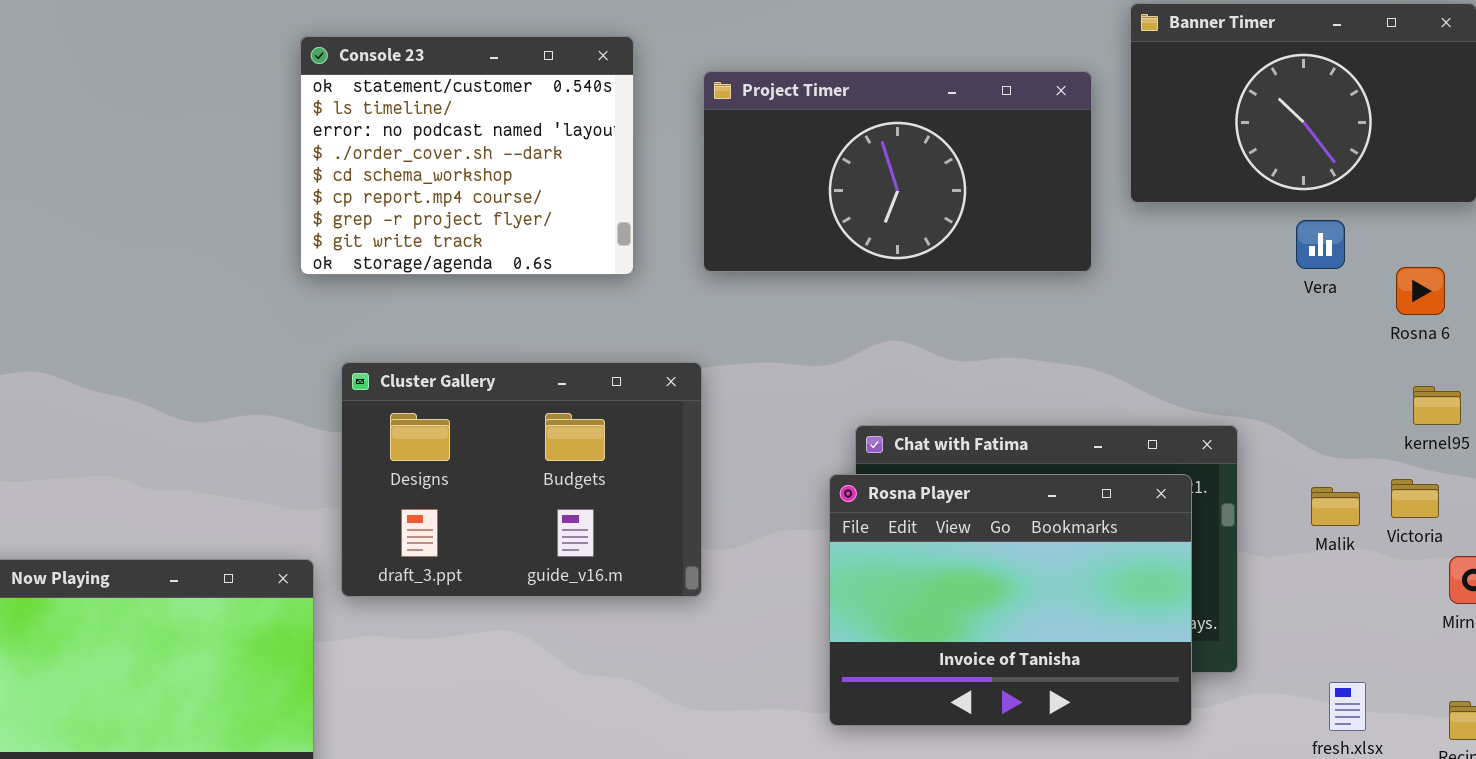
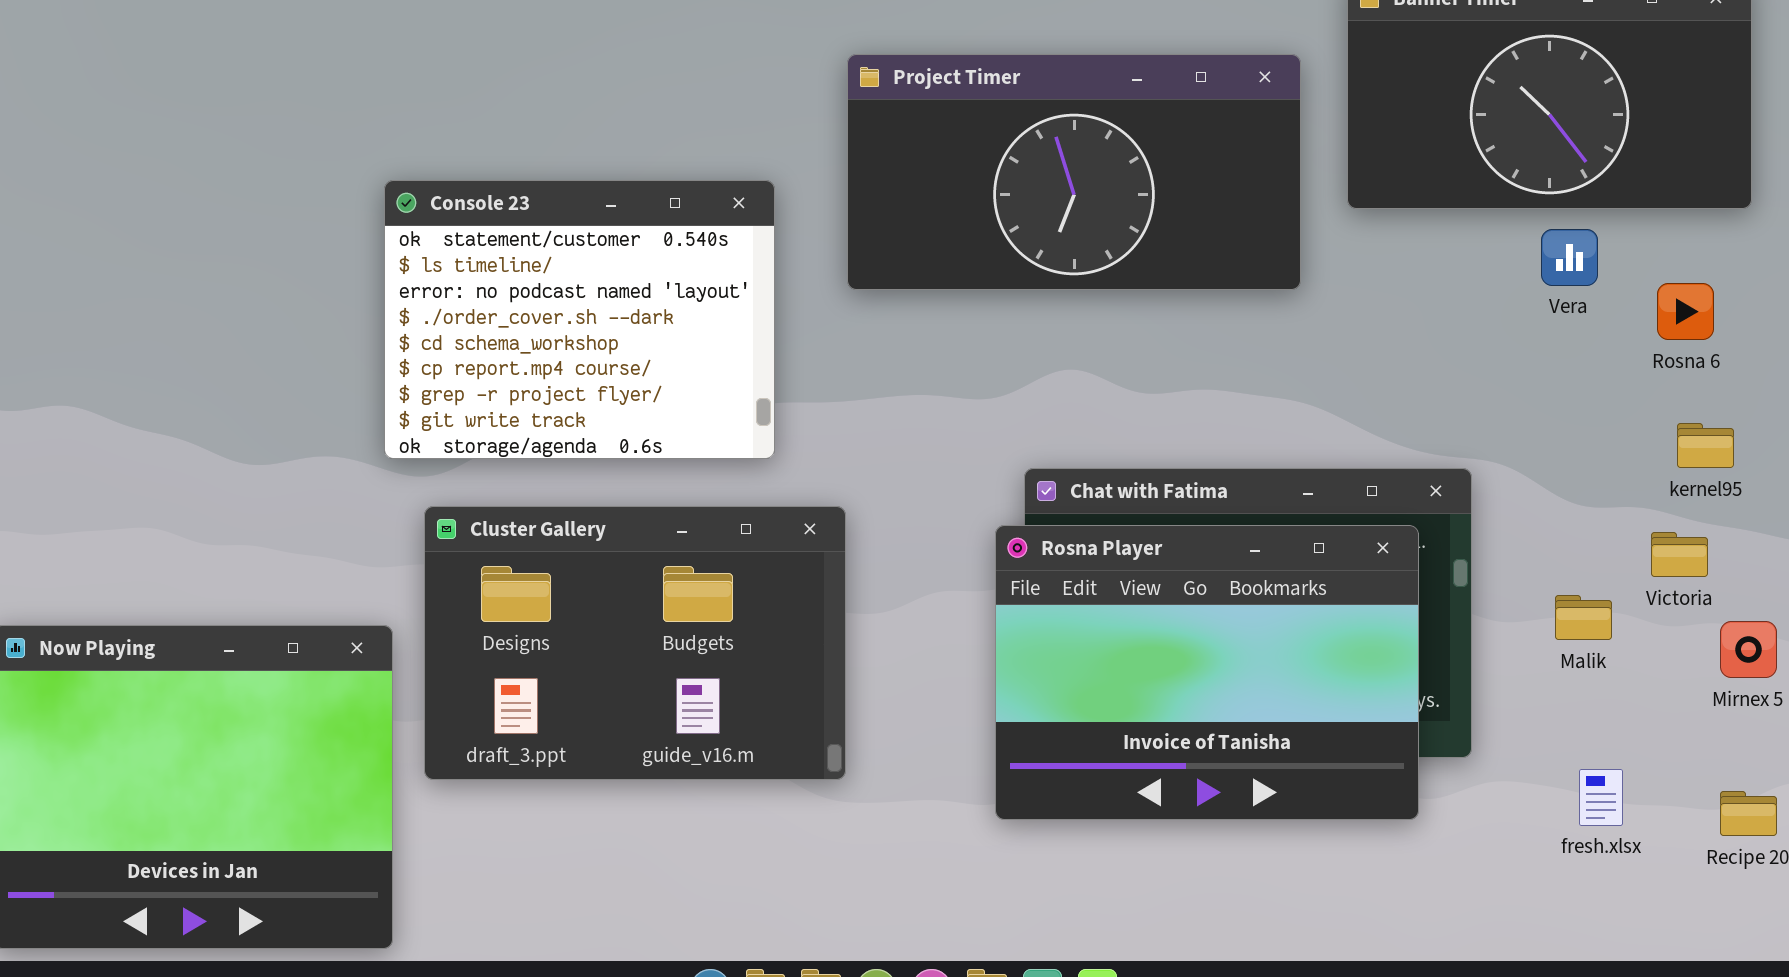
Console 23: [300,36,634,275] -> [384,180,775,459], moved
Cluster Gallery: [341,362,702,597] -> [424,506,846,780], moved
Malik: [1311,487,1360,526] -> [1555,595,1612,640], moved

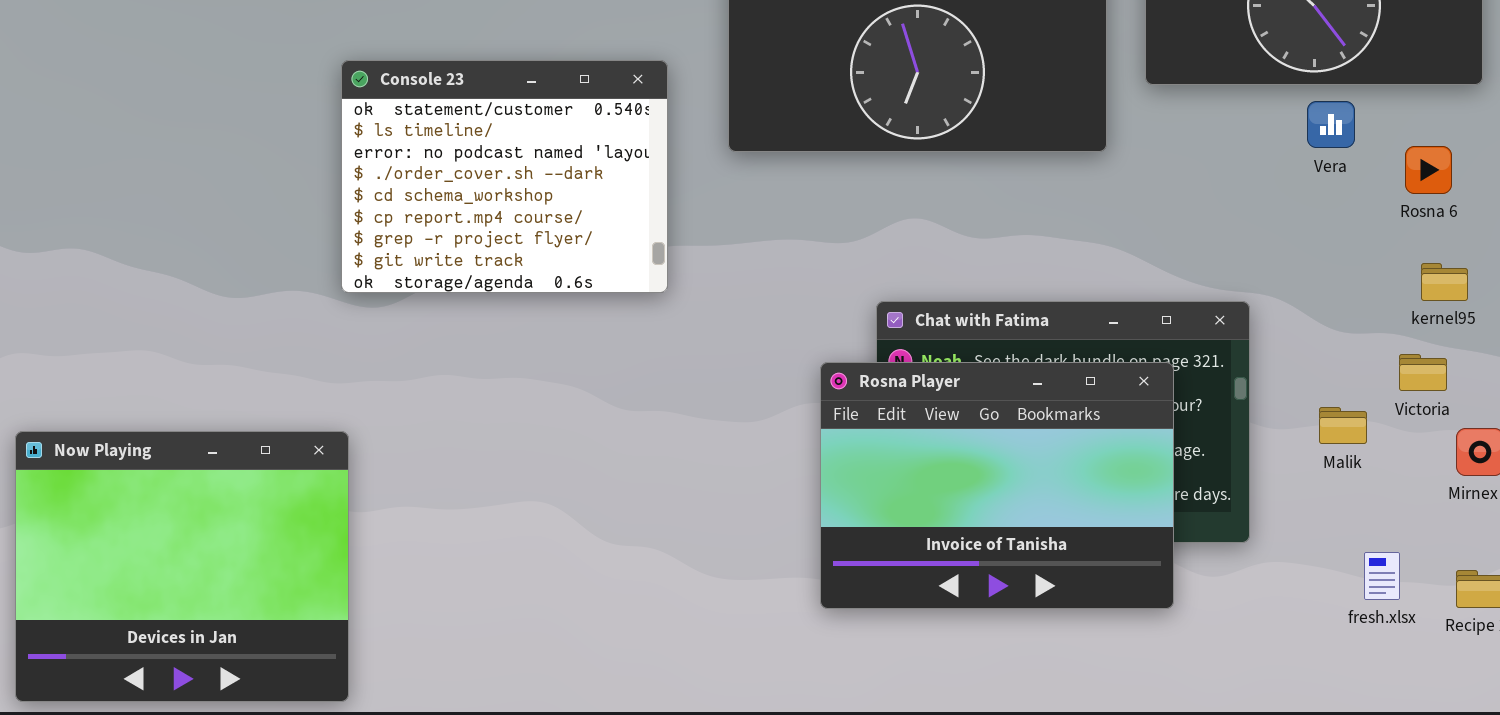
Cluster Gallery: [424,506,846,780] -> none, closed
Rosna Player: [995,525,1419,820] -> [820,362,1174,609], moved
fresh.xlsx: [1579,769,1623,826] -> [1364,552,1400,600], moved

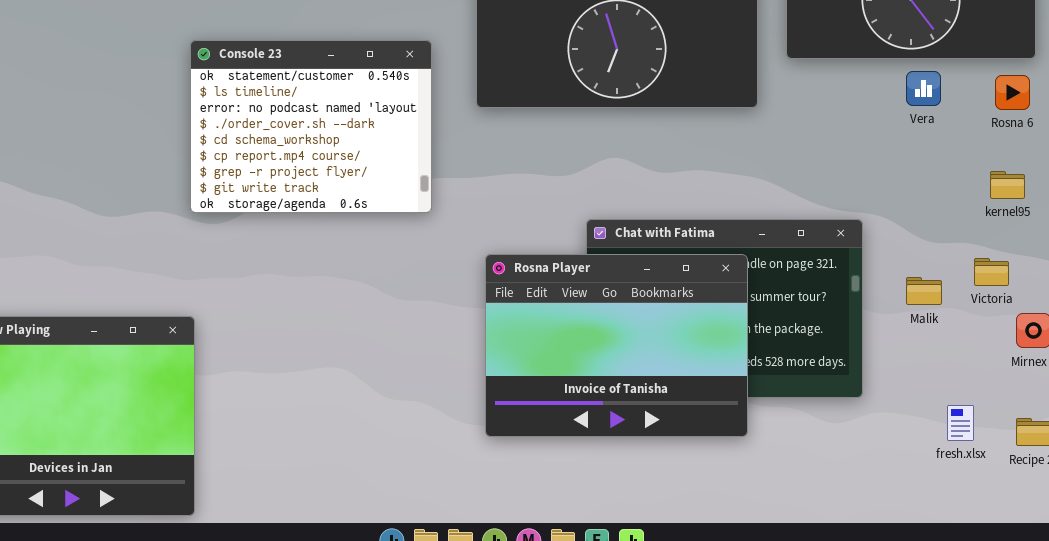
Rosna 6: [1405,146,1452,194] -> [995,75,1030,110], moved
kernel95: [1421,263,1468,301] -> [990,171,1025,199], moved
Rosna Player: [820,362,1174,609] -> [485,254,748,437], moved
Malik: [1319,407,1367,444] -> [906,277,942,305], moved

